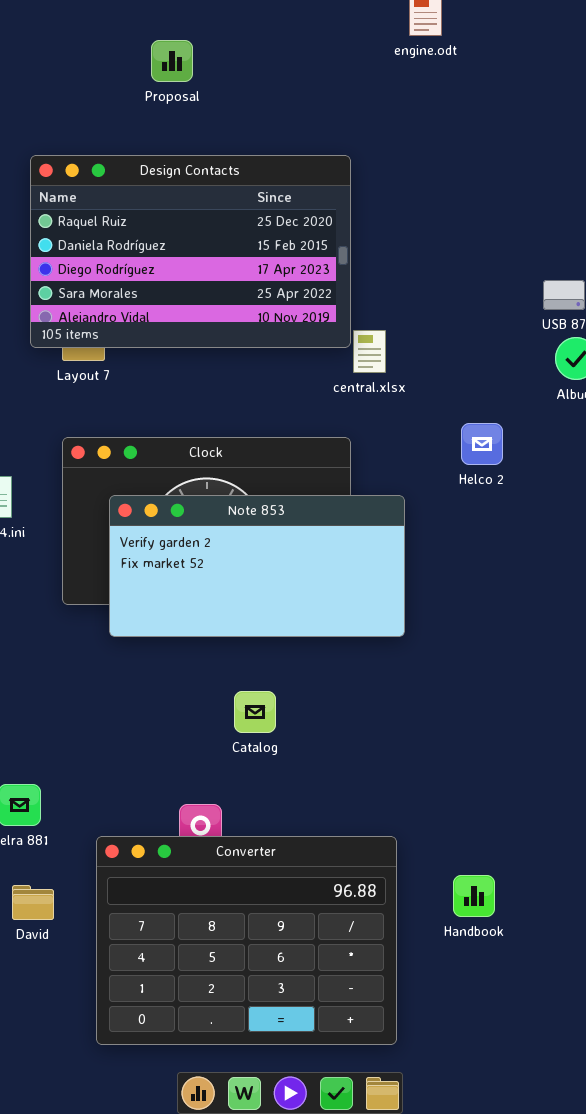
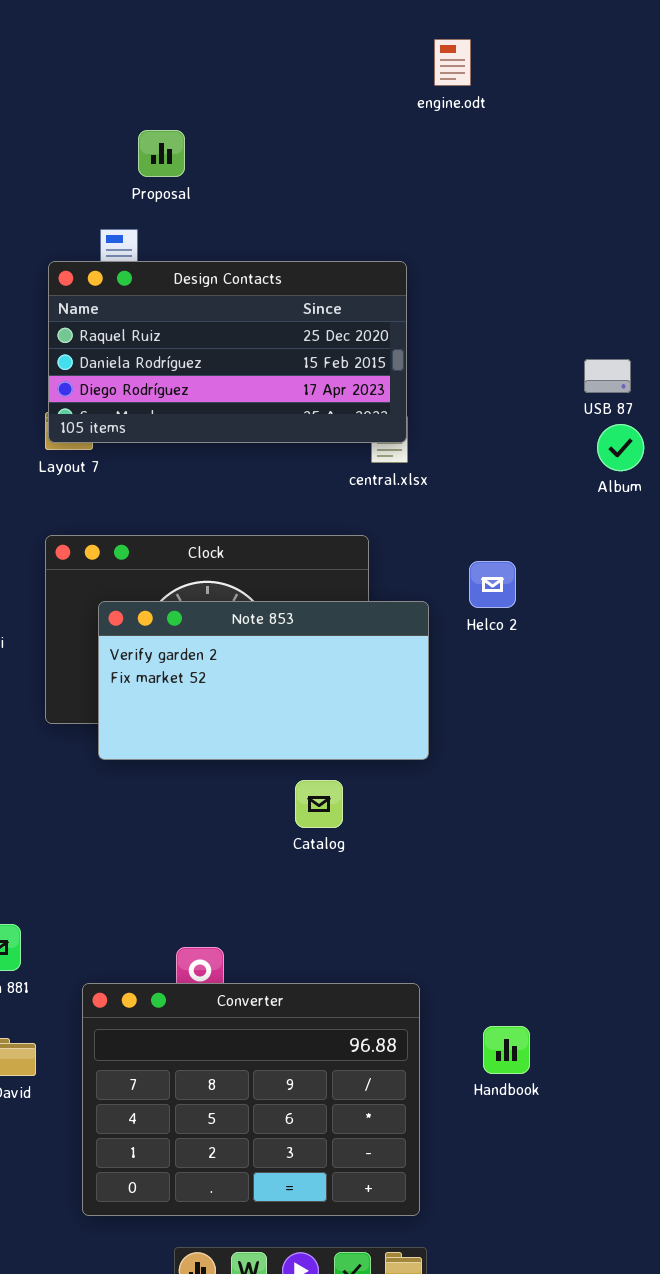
Proposal: [151,40,193,82] -> [138,130,185,177], moved
Design Contacts: [30,155,351,348] -> [48,261,407,443], moved, resized
Helco 2: [461,423,503,465] -> [469,561,516,608], moved
Catalog: [234,691,276,733] -> [295,780,343,828], moved

